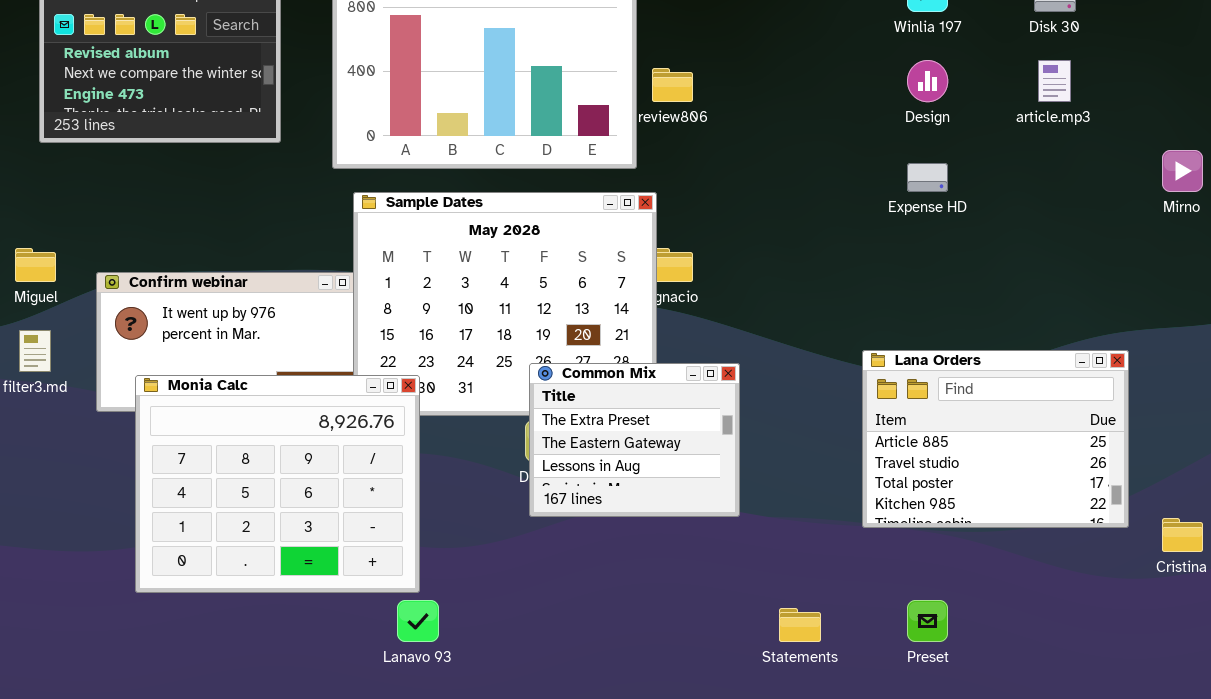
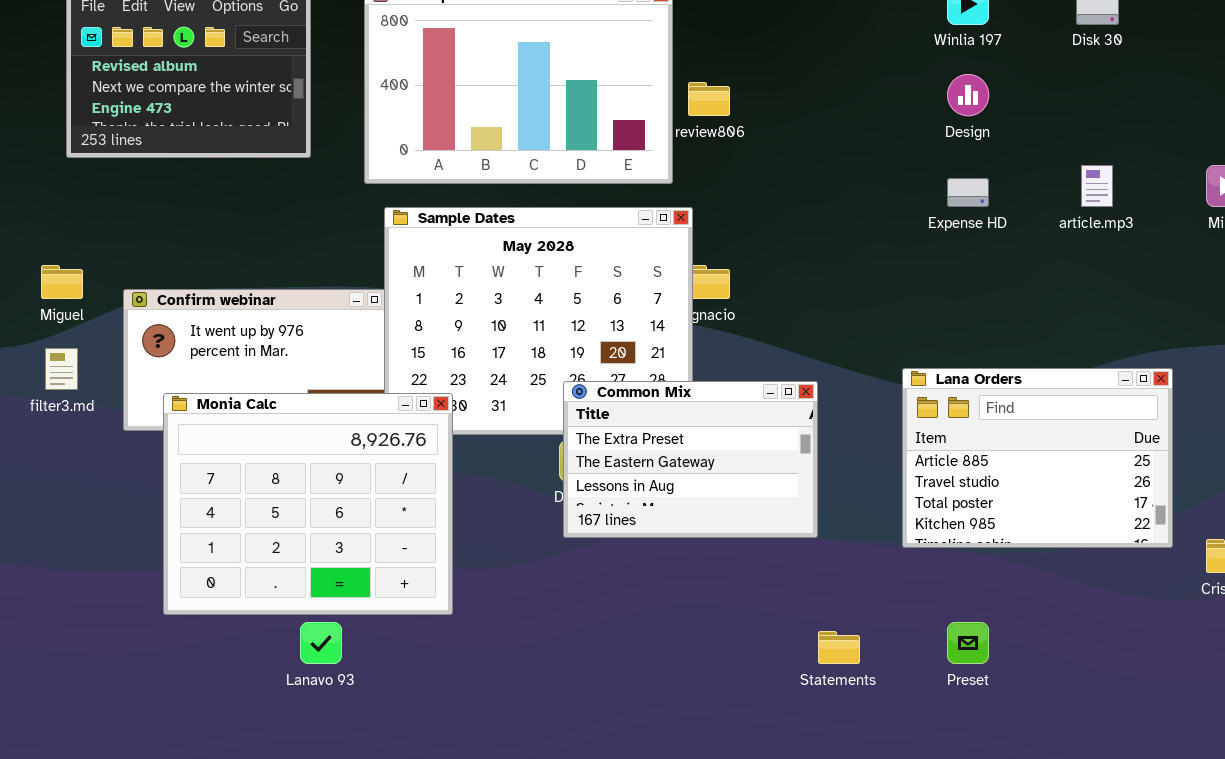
article.mp3: [1038,60,1071,102] -> [1081,165,1113,207], moved
Common Mix: [529,363,740,517] -> [563,381,818,538], resized
Lanavo 93: [397,600,439,642] -> [300,622,342,664], moved

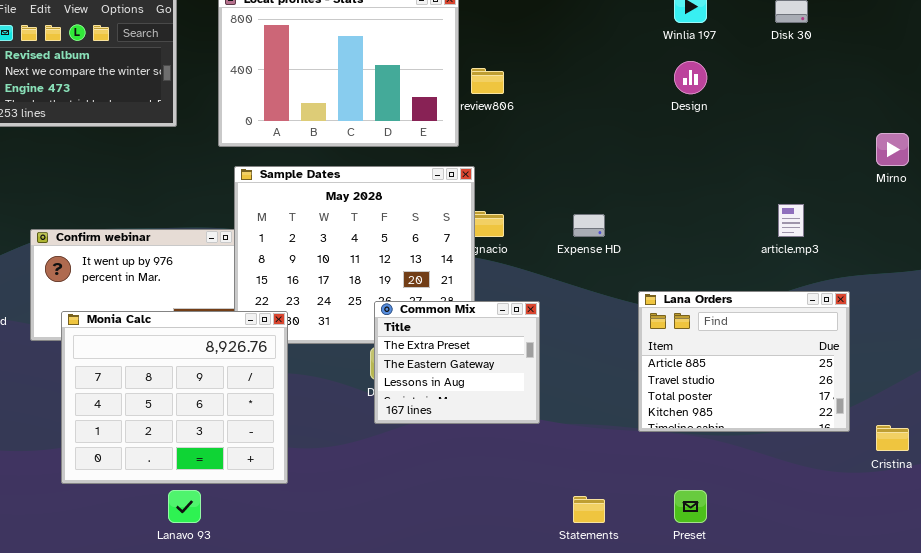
article.mp3: [1081,165,1113,207] -> [778,204,804,237], moved
Expense HD: [947,178,989,207] -> [573,214,605,237], moved
Common Mix: [563,381,818,538] -> [374,301,540,424], resized

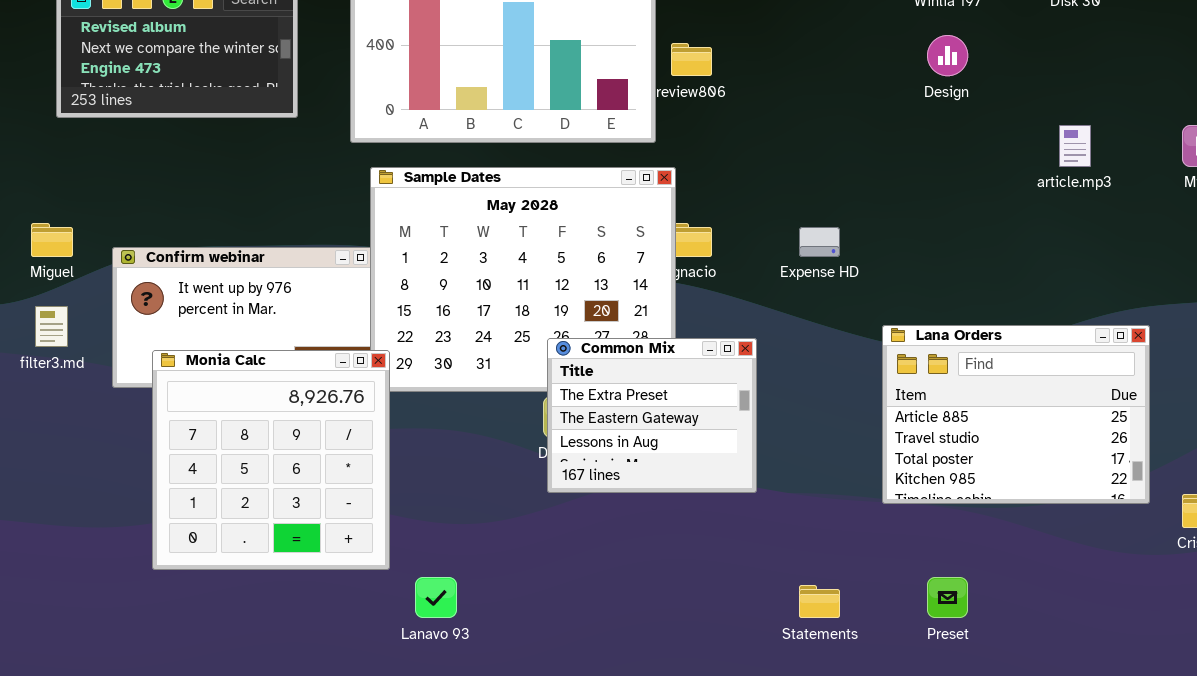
article.mp3: [778,204,804,237] -> [1059,125,1091,167], moved
Monia Calc: [61,311,288,484] -> [152,350,390,570], resized
Lanavo 93: [168,490,201,523] -> [415,577,457,618], moved

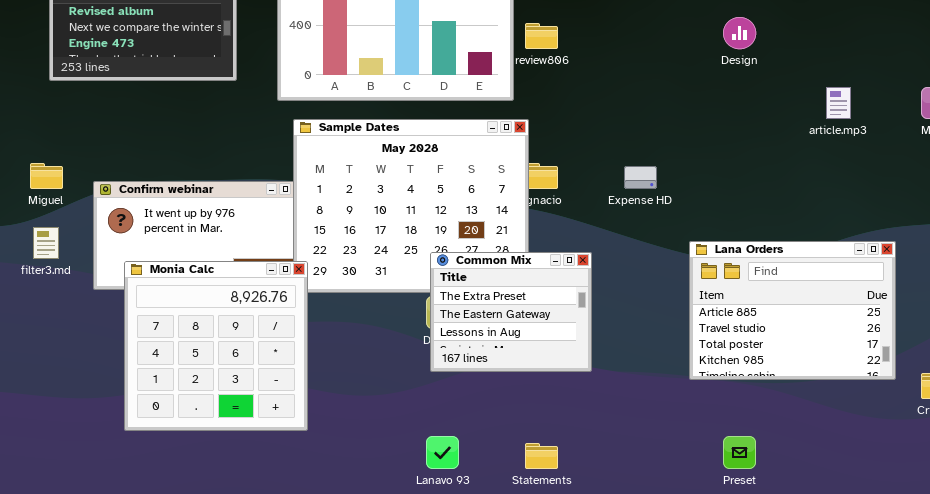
Lanavo 93: [415,577,457,618] -> [426,436,459,469], moved
Statements: [799,585,840,618] -> [525,443,558,469], moved

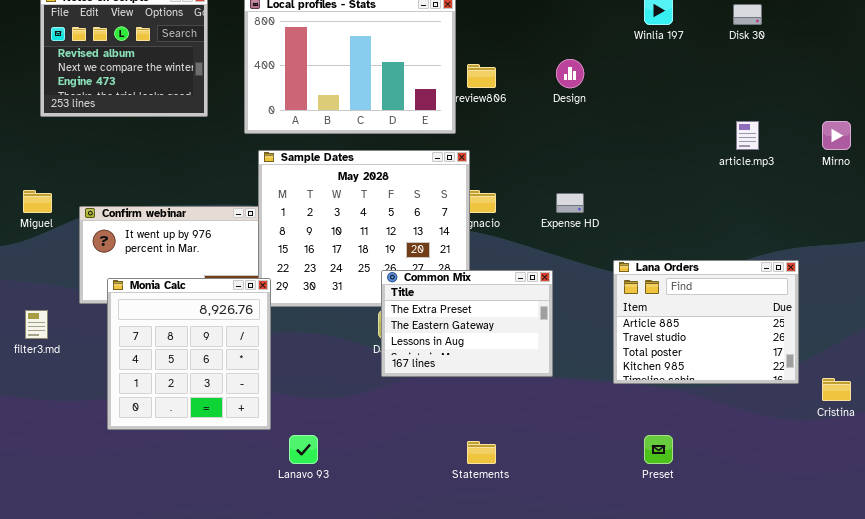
Design: [723,17,756,49] -> [556,59,584,88], moved
filter3.md: [33,227,59,259] -> [25,310,48,339], moved
Common Mix: [430,252,592,372] -> [381,270,553,377], resized
Lanavo 93: [426,436,459,469] -> [289,435,318,464], moved

